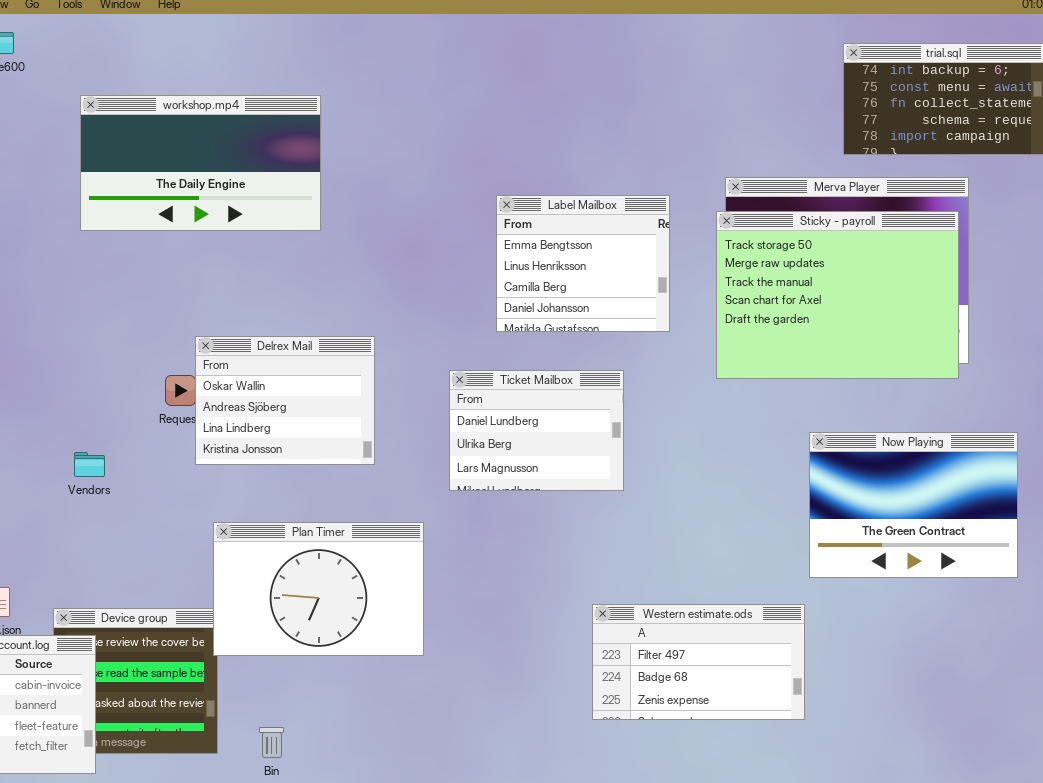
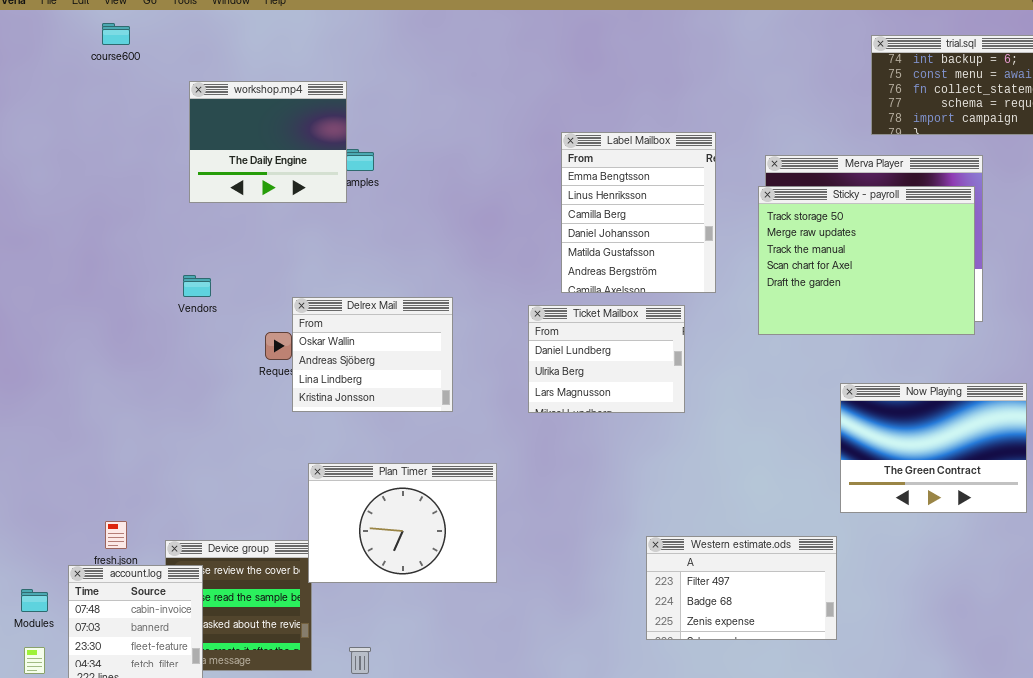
workshop.mp4: [80,95,321,231] -> [189,81,347,203], resized
Label Mailbox: [496,195,670,332] -> [561,132,716,293], resized
Ticket Mailbox: [449,370,624,491] -> [528,305,685,413], moved
Vendors: [74,452,105,477] -> [183,275,211,297], moved

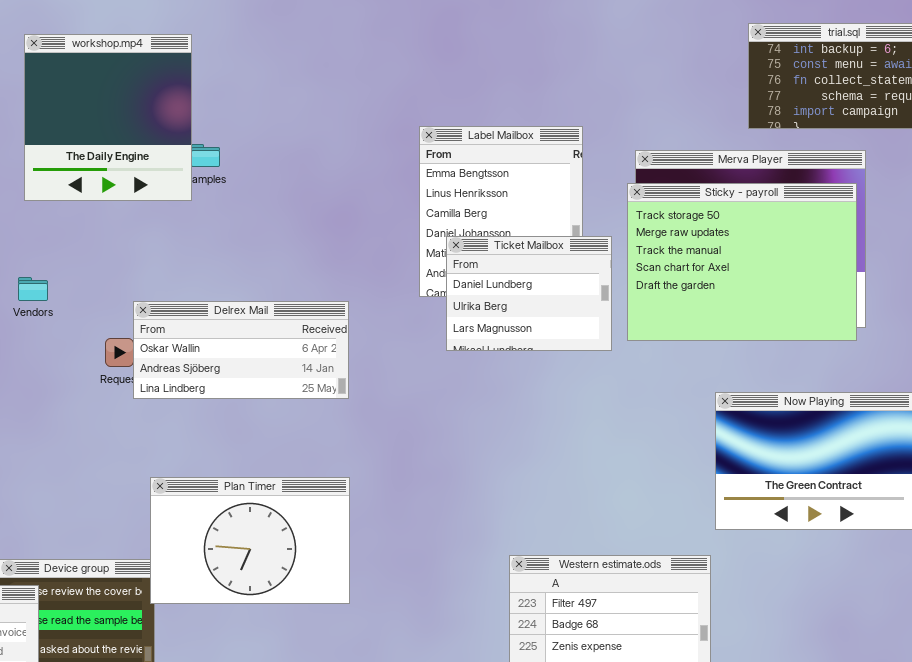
workshop.mp4: [189,81,347,203] -> [24,34,192,201], resized
Delrex Mail: [292,297,453,412] -> [133,301,349,399], resized
Ticket Mailbox: [528,305,685,413] -> [446,236,612,351], moved

